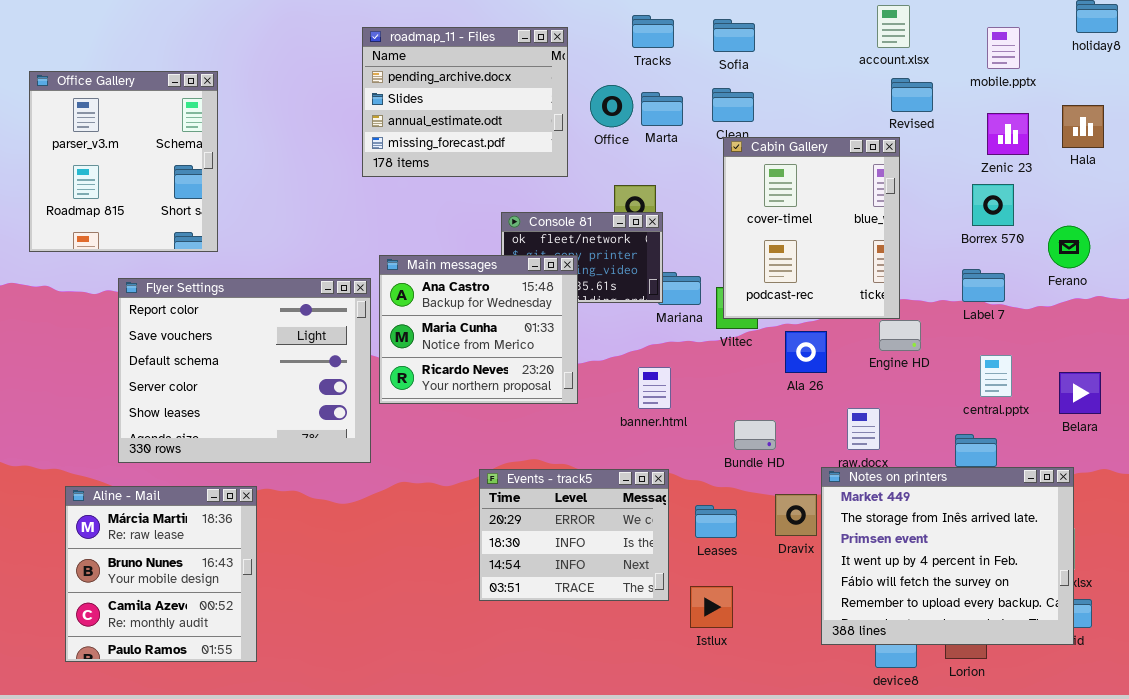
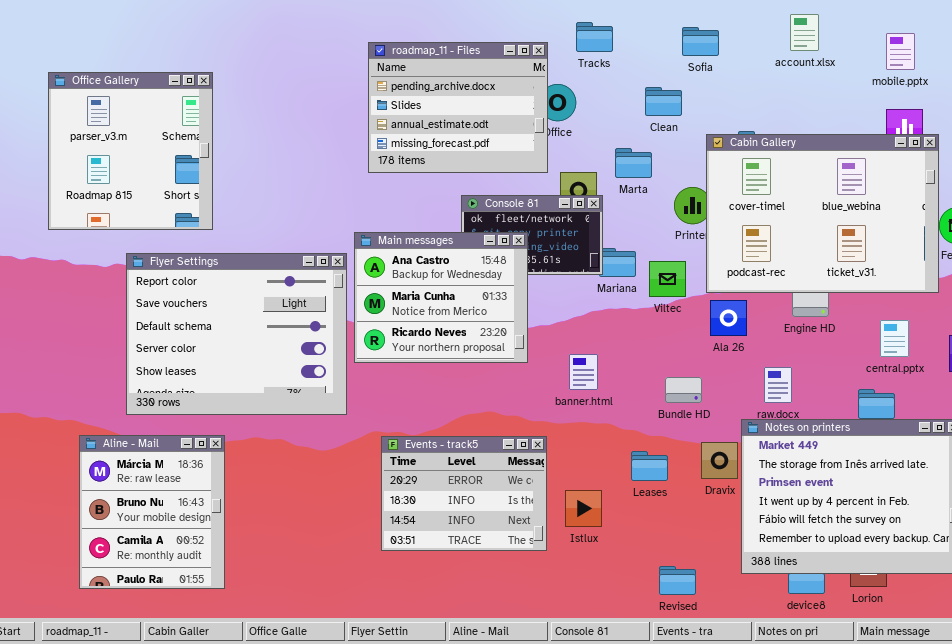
Sofia: [713,19,755,52] -> [682,27,719,56], moved
roadmap_11 - Files: [362,27,568,177] -> [368,42,548,173], moved
Revised: [891,78,933,112] -> [659,566,696,595], moved
Marta: [641,92,683,126] -> [615,148,652,178], moved
Cabin Gallery: [723,137,900,319] -> [706,134,939,293], moved, resized
banner.html: [638,367,671,409] -> [569,354,598,390], moved
Events - track5: [479,469,669,601] -> [381,436,547,551], moved
Aline - Mail: [65,486,257,662] -> [79,435,225,589], resized
Istlux: [690,586,733,628] -> [565,490,602,527], moved

